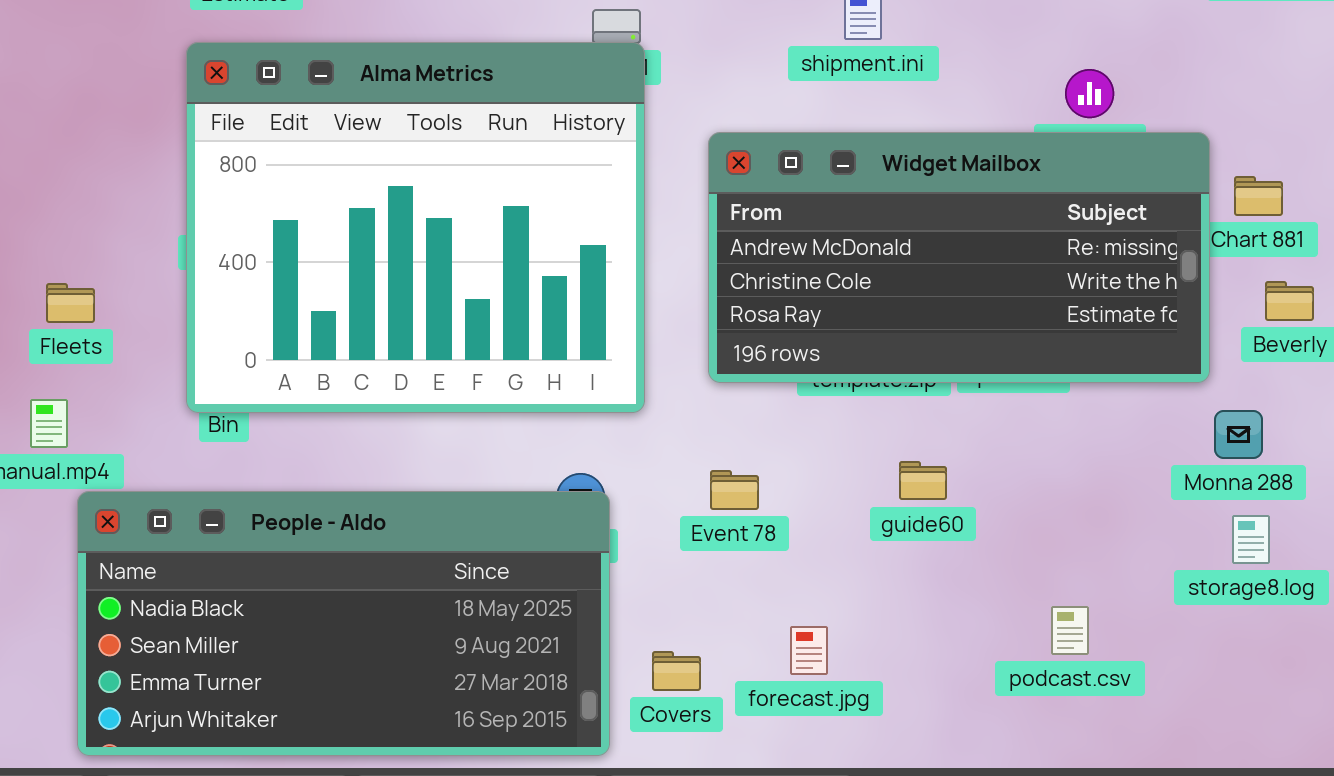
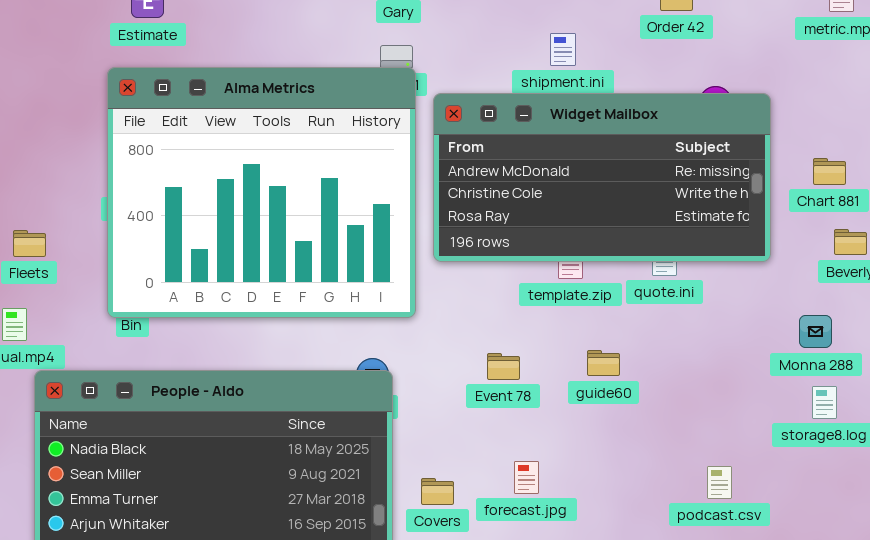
Widget Mailbox: [708,132,1210,383] -> [433,93,771,262], moved
Event 78: [710,470,759,510] -> [487,353,520,380], moved
podcast.csv: [1051,606,1089,655] -> [707,466,732,499], moved

